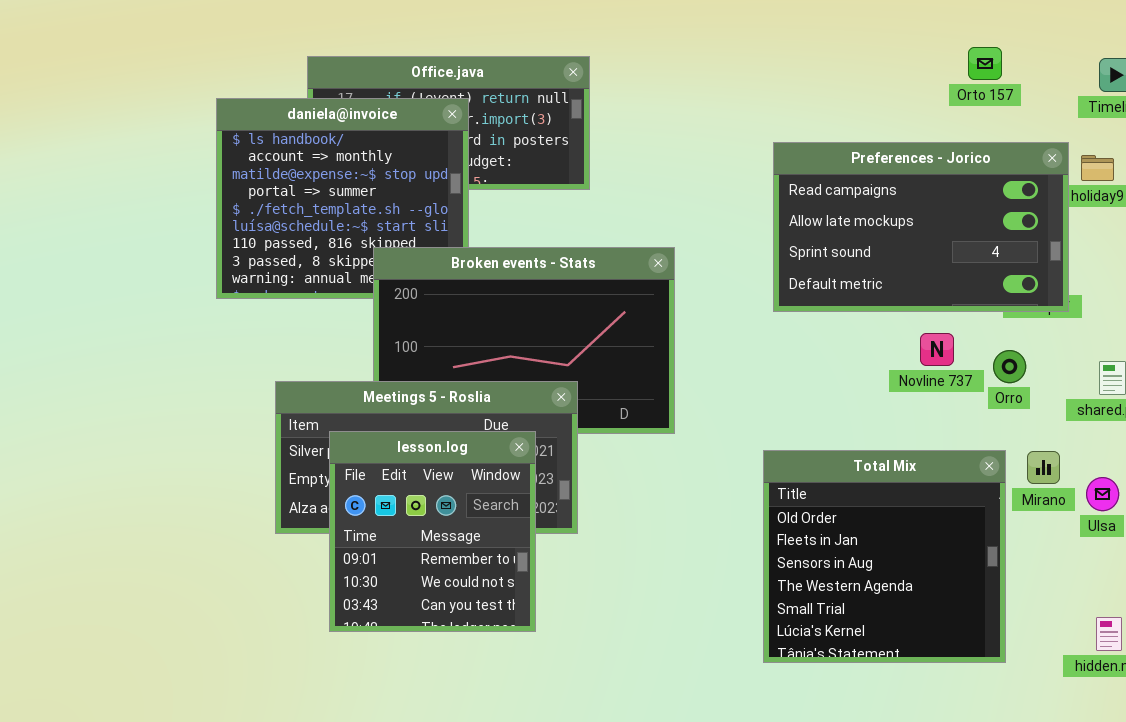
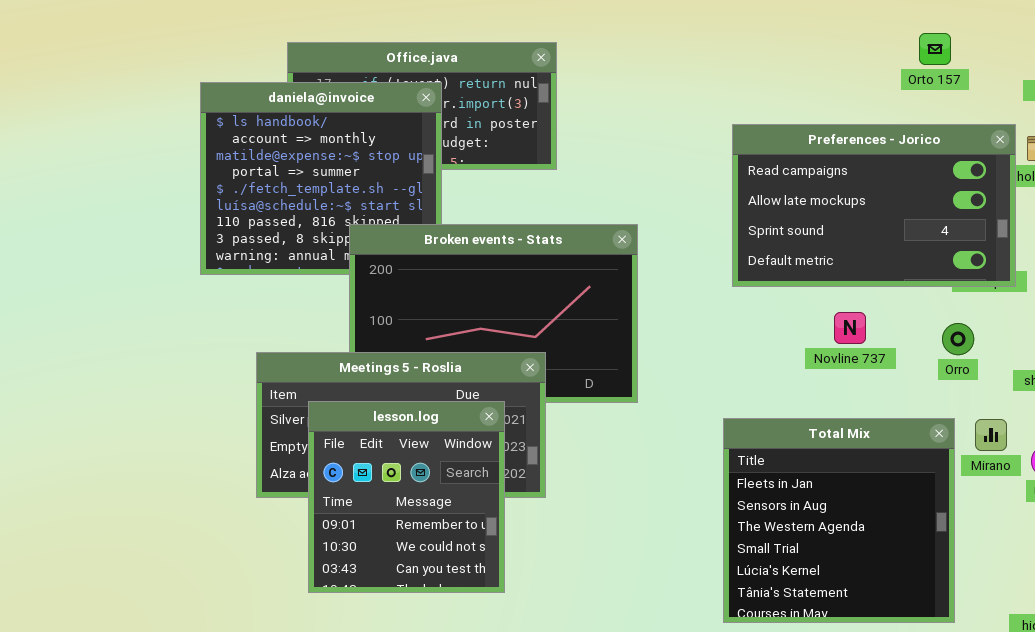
Novline 737: [920,333,954,366] -> [834,312,866,344], moved
Total Mix: [763,450,1006,663] -> [723,418,955,623], scrolled down 1 row

